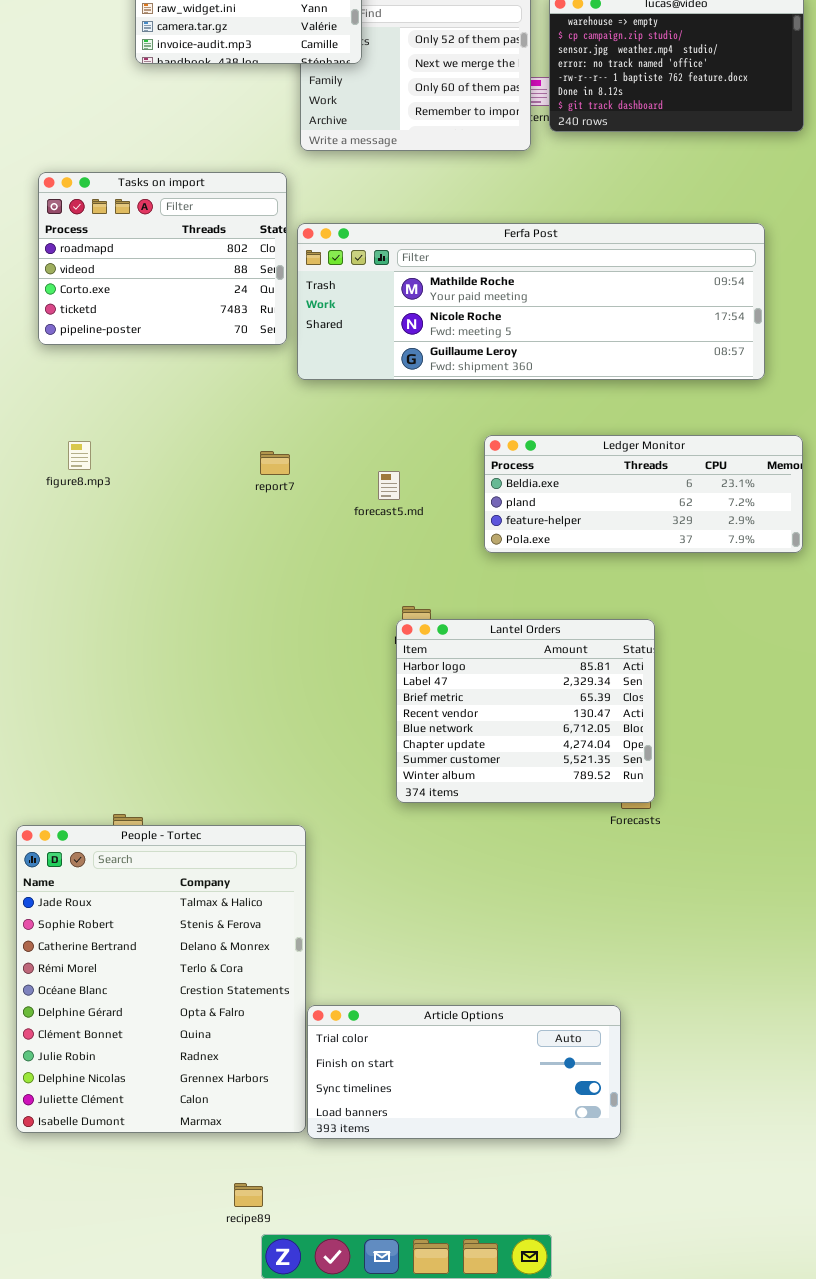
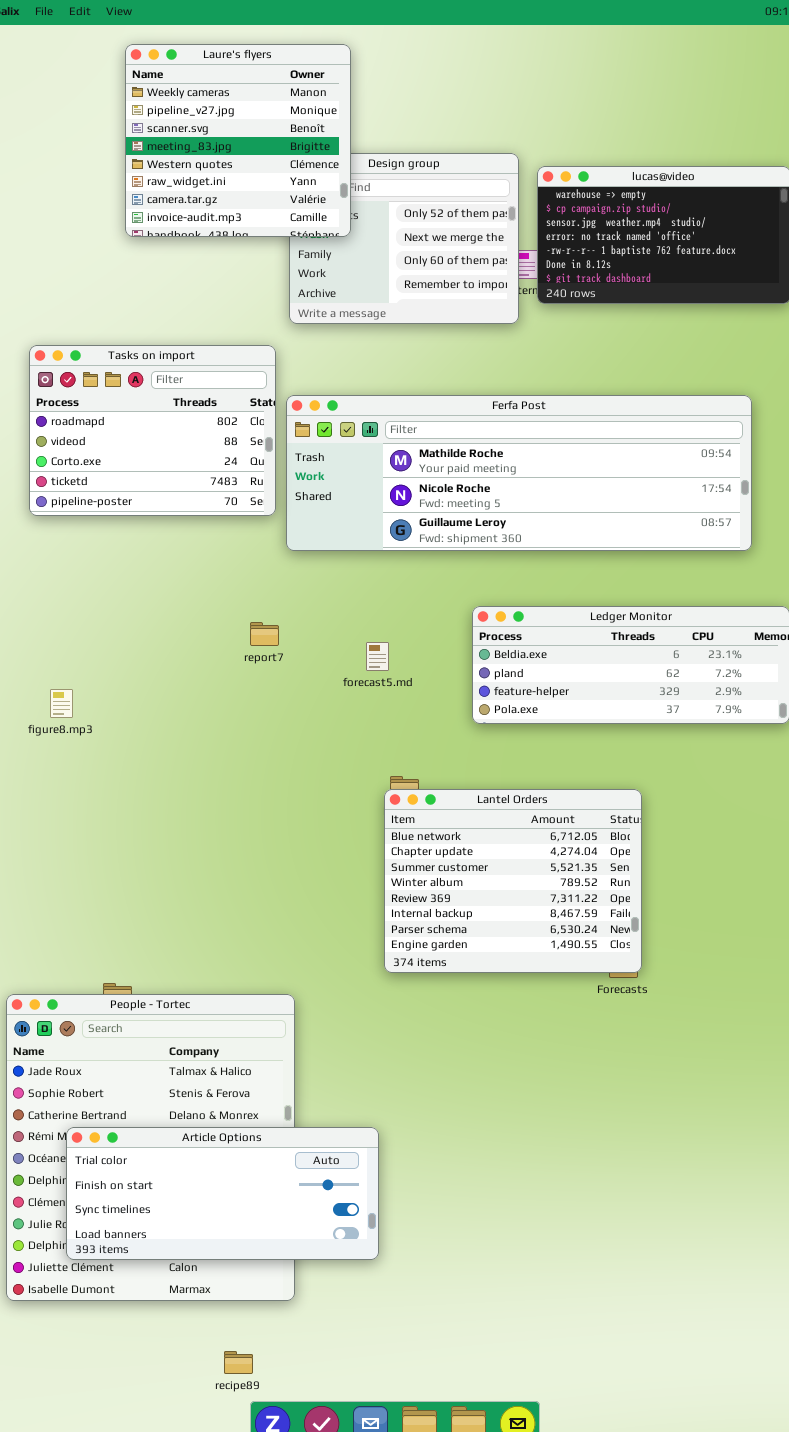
figure8.mp3: [68,441,91,470] -> [50,689,73,718], moved
Lantel Orders: [396,619,655,803] -> [384,789,642,973], scrolled down 4 rows
Article Options: [307,1005,621,1139] -> [66,1127,379,1260], moved

